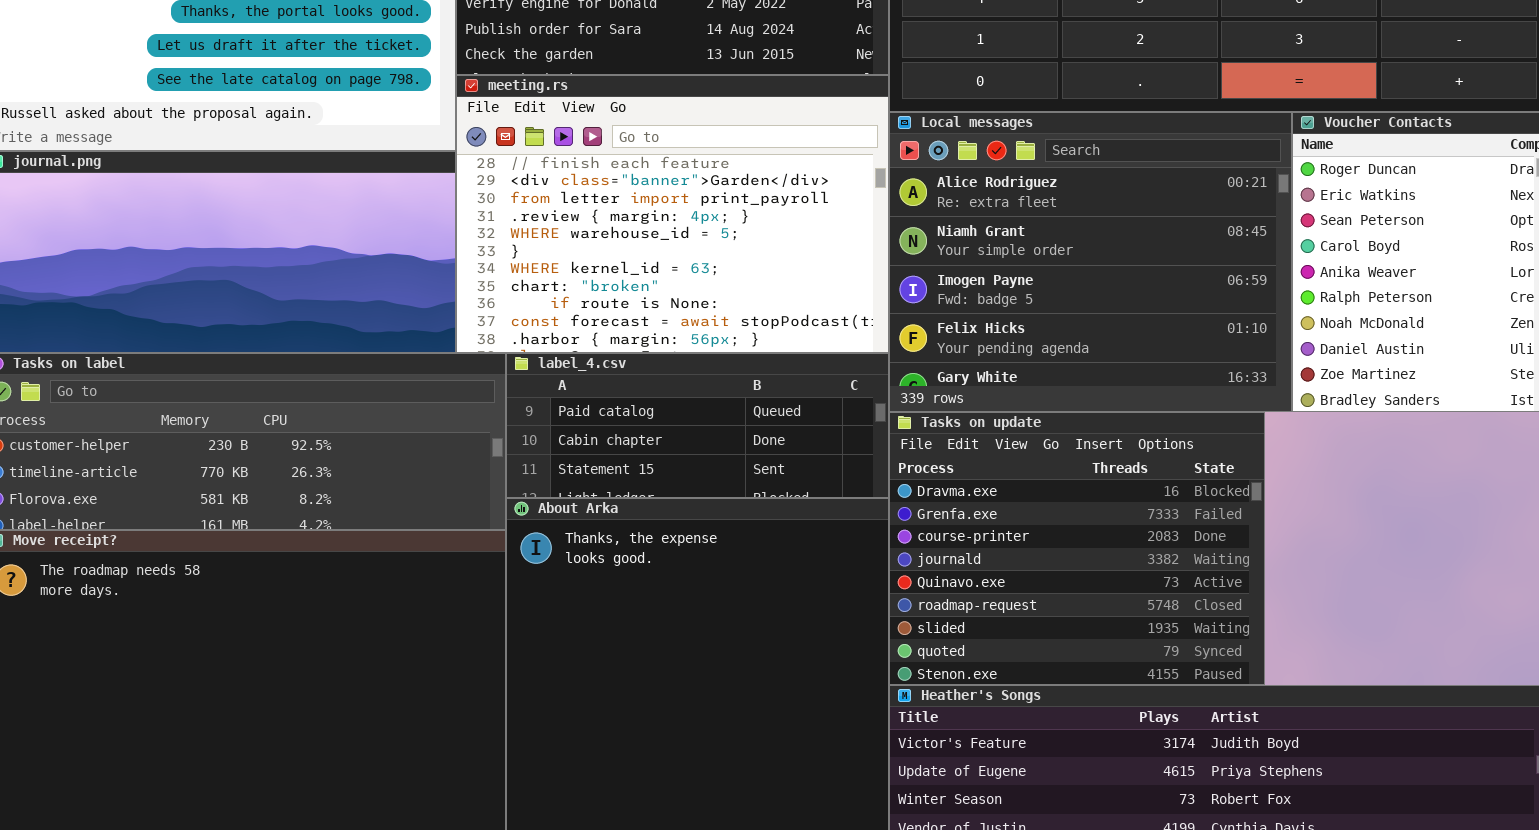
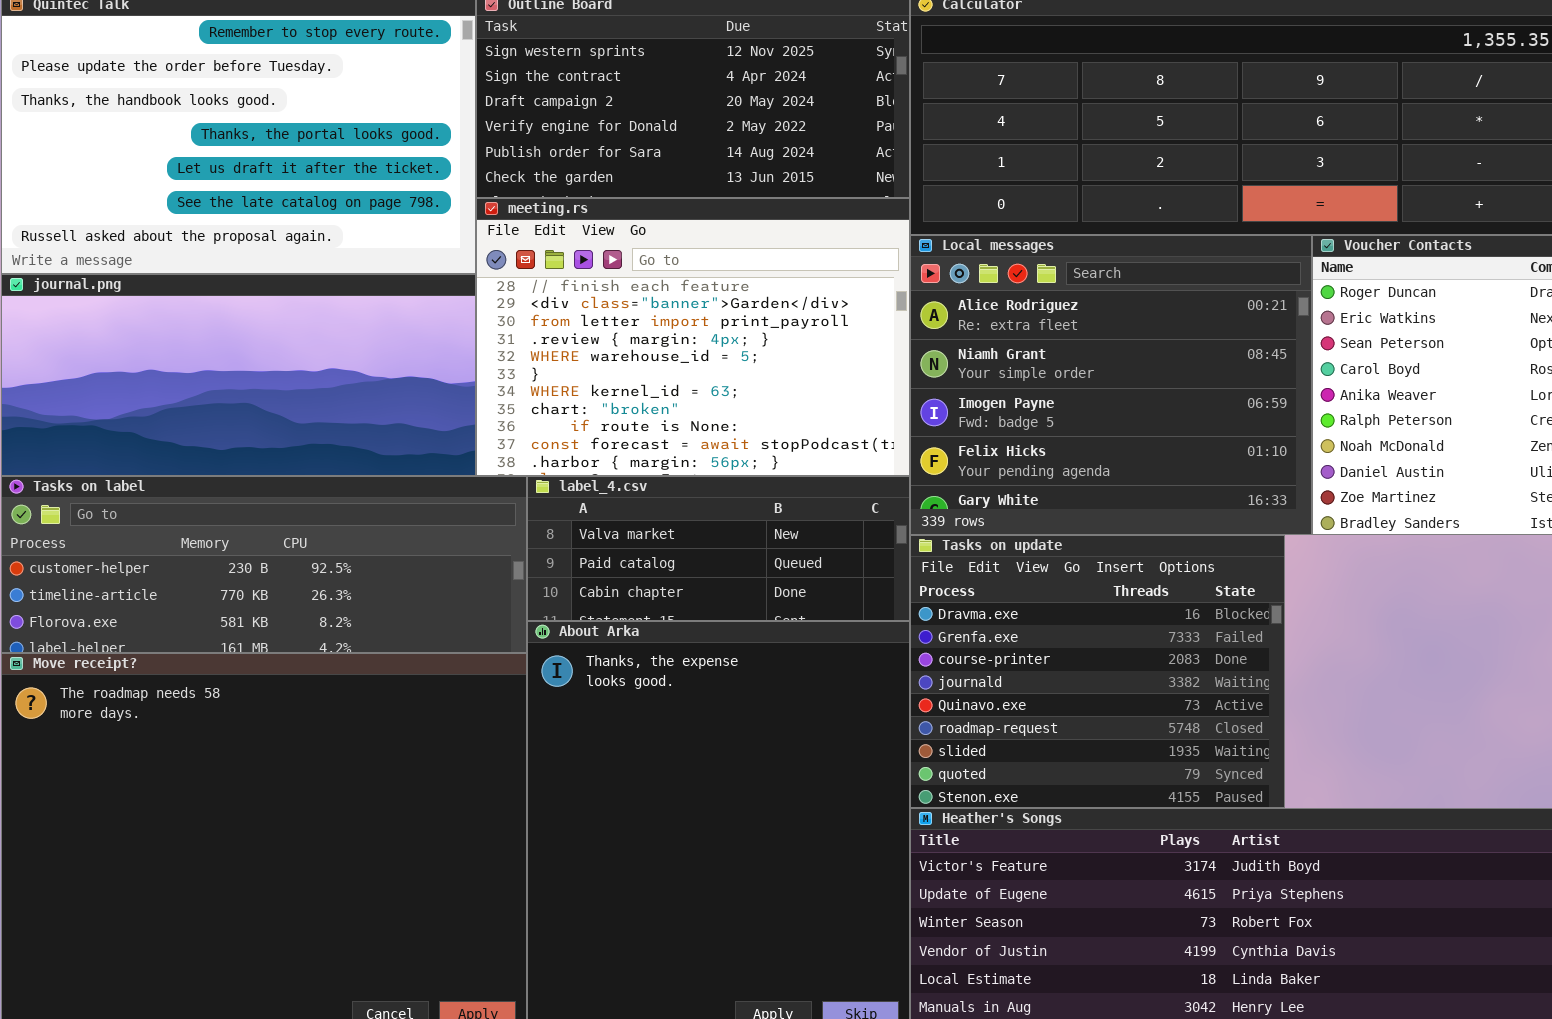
label_4.csv: [506,353,889,498] -> [527,476,910,621], scrolled up 1 row

